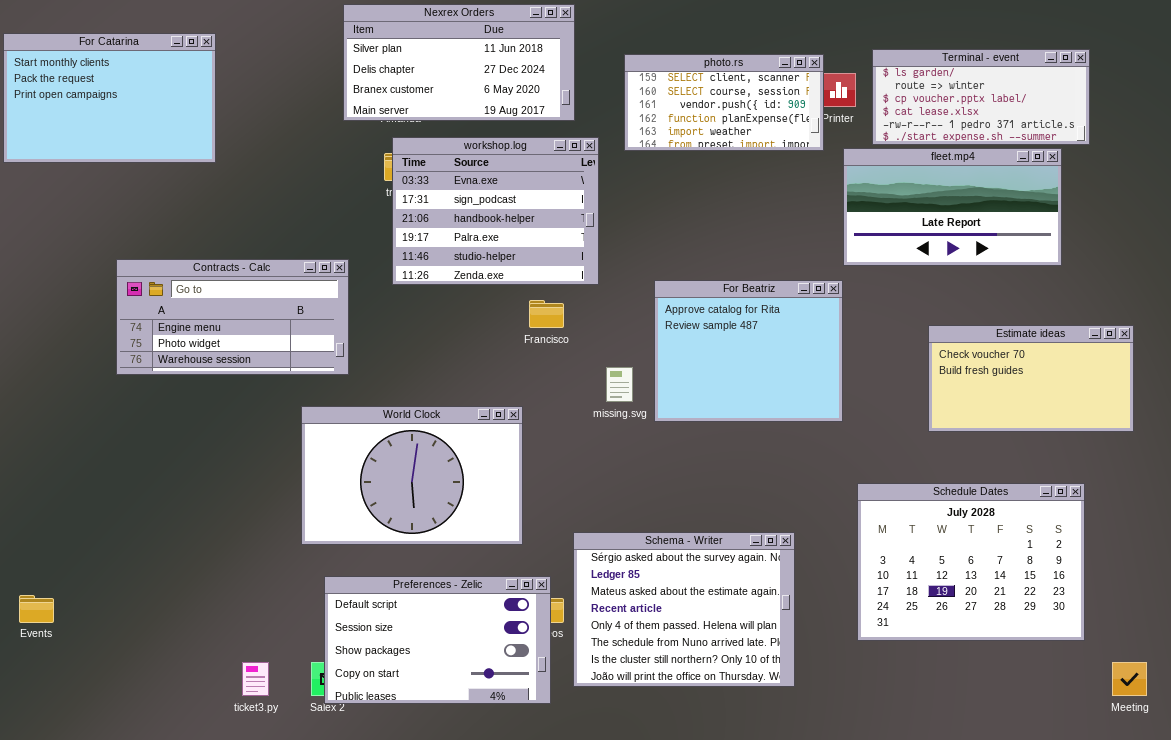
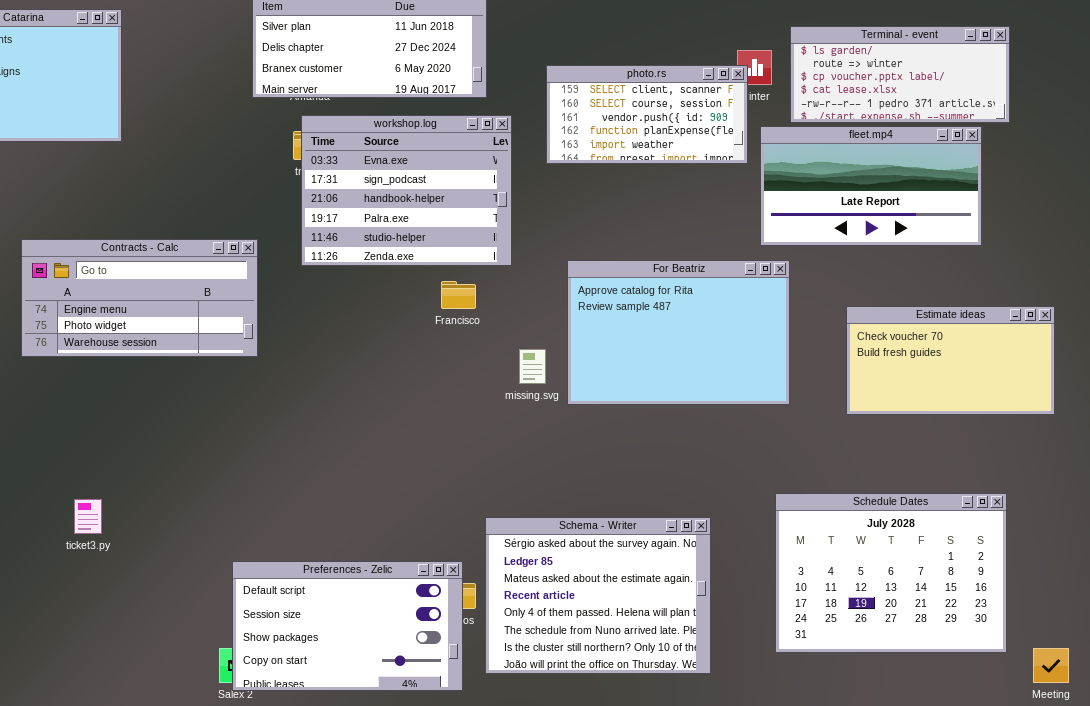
photo.rs: [624,54,824,151] -> [546,65,748,164], moved
For Beatriz: [654,280,843,422] -> [567,260,790,405], resized
World Clock: [301,406,523,545] -> none, closed
Schedule Dates: [857,483,1085,641] -> [775,493,1007,653], moved
ticket3.py: [242,662,269,696] -> [74,499,102,534], moved

